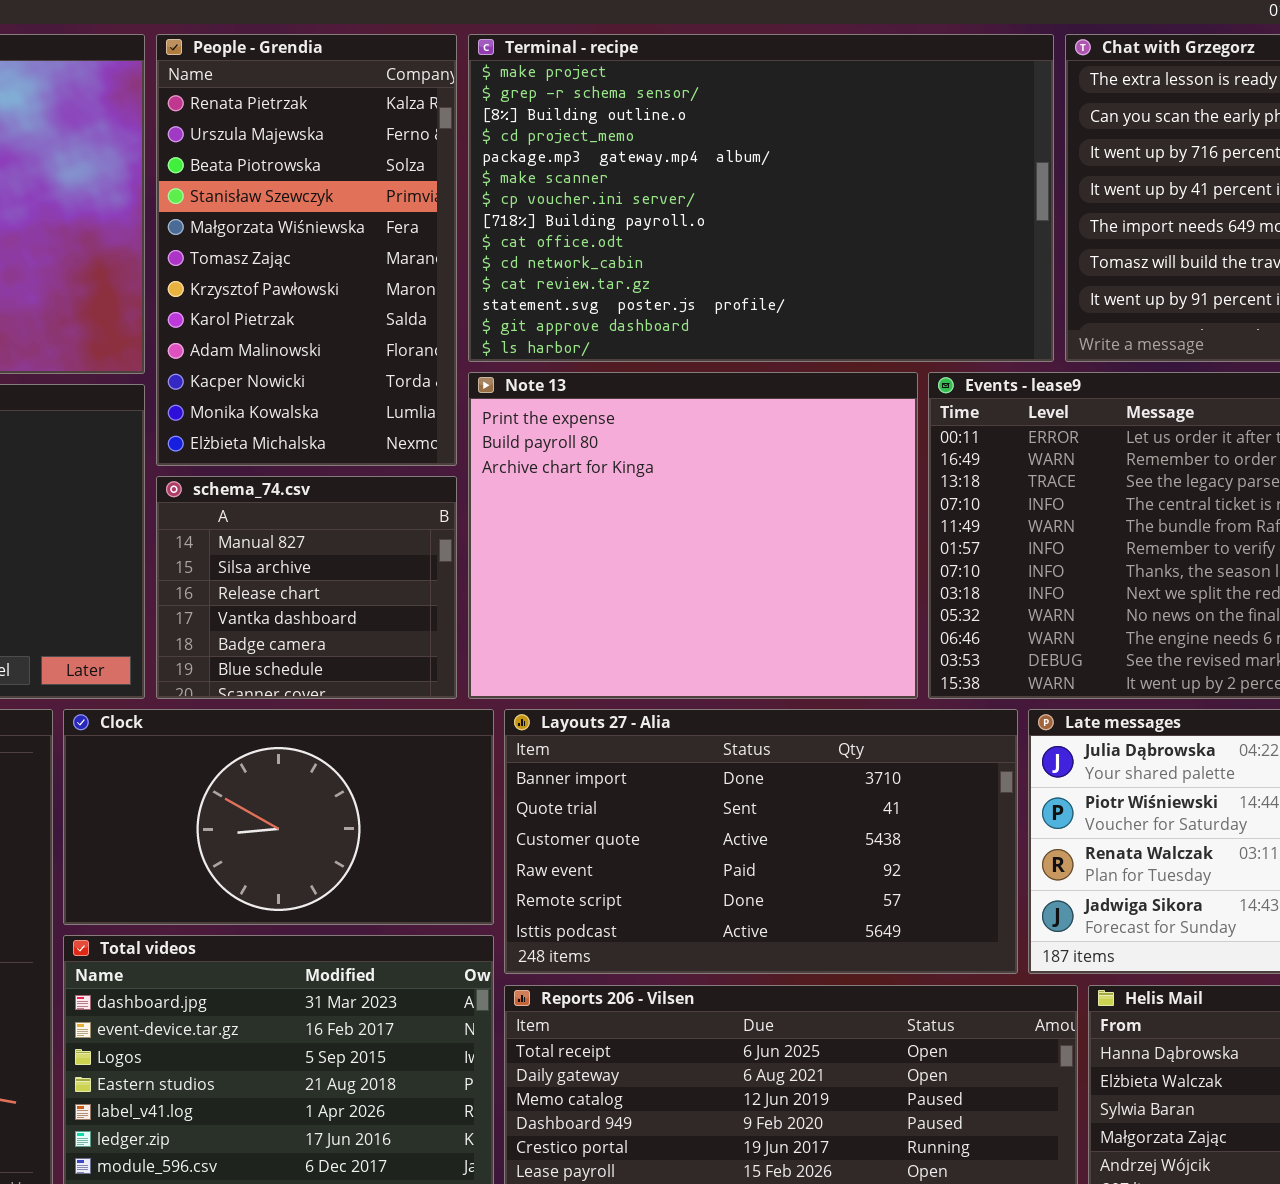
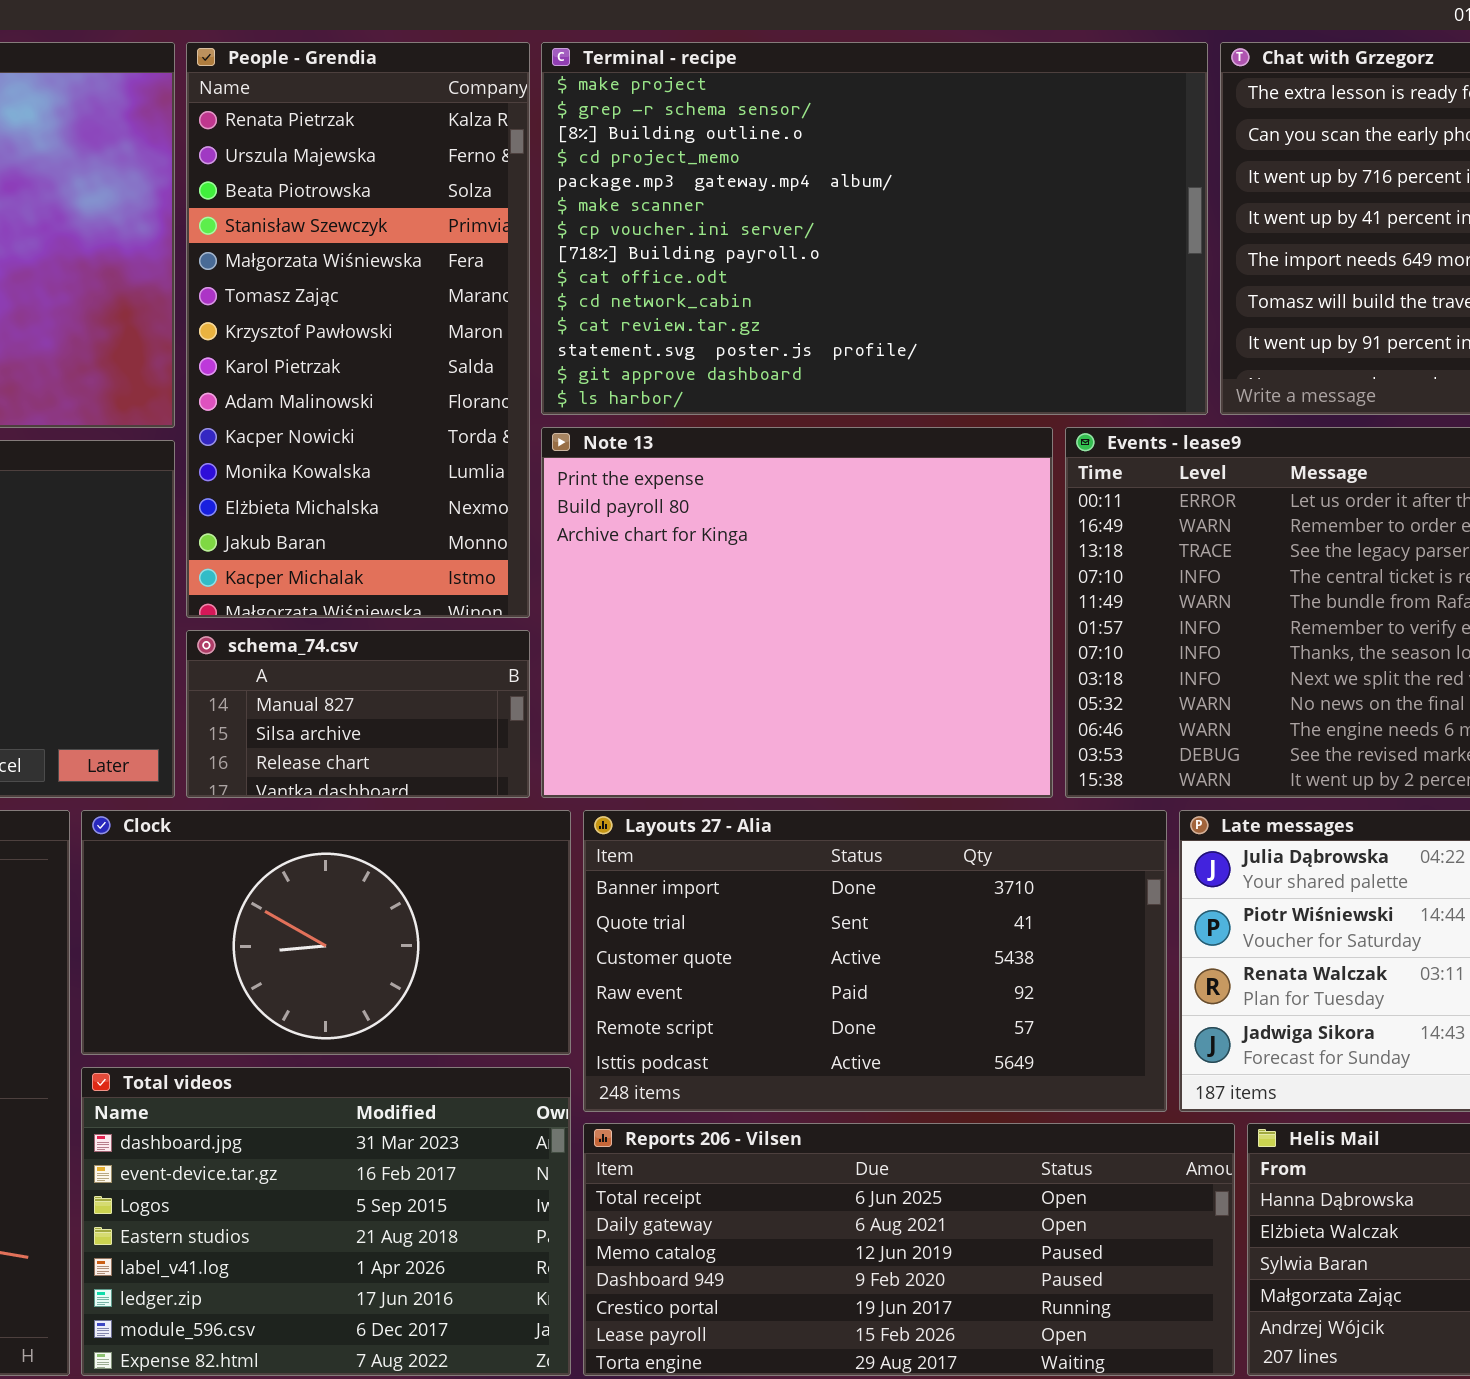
People - Grendia: [156,34,457,466] -> [186,42,530,618], resized
schema_74.csv: [156,476,457,699] -> [186,630,530,798], resized

